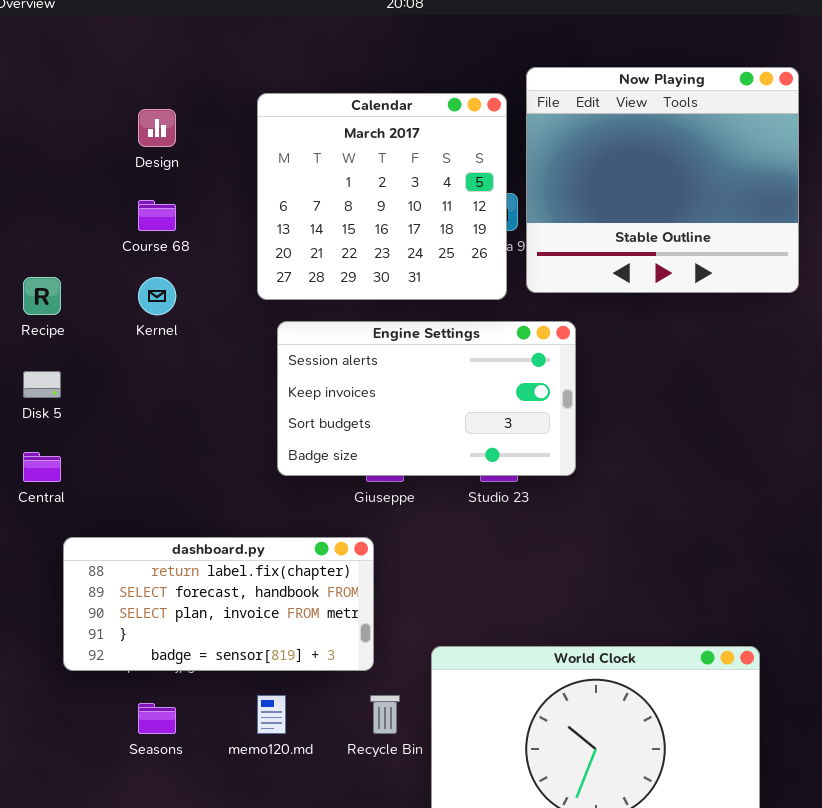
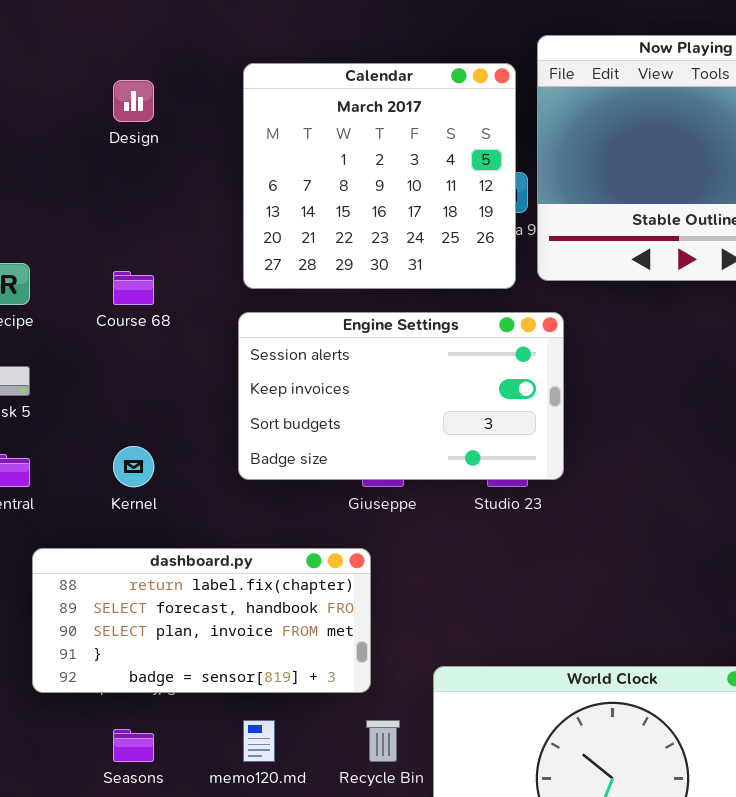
Course 68: [138,200,176,231] -> [113,271,154,305], moved
Kernel: [138,277,176,315] -> [113,446,154,487], moved
Engine Settings: [277,321,576,476] -> [238,312,564,480], moved

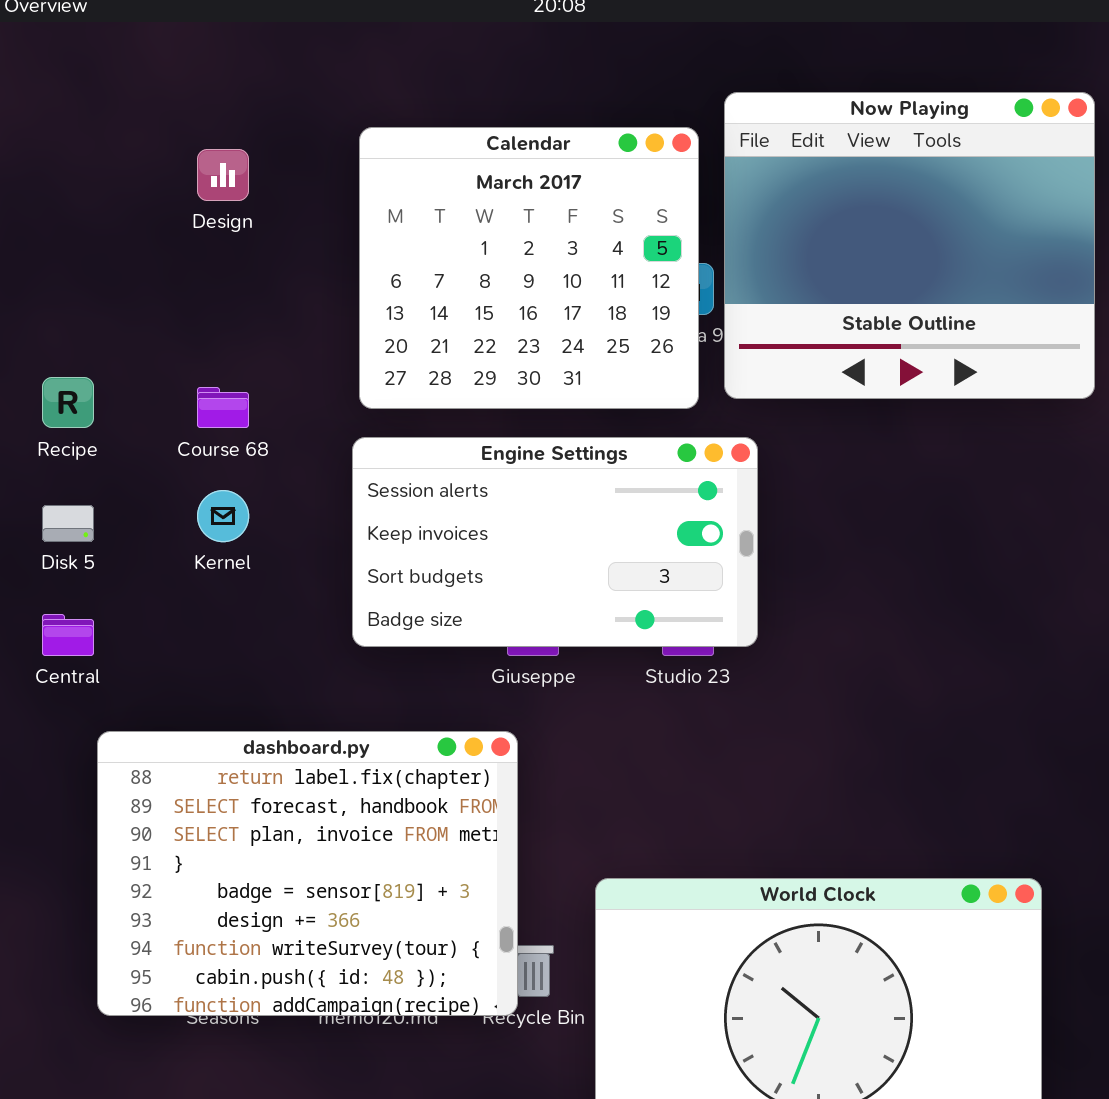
Kernel: [113,446,154,487] -> [197,490,249,542], moved
dashboard.py: [32,548,371,693] -> [97,731,518,1016], resized

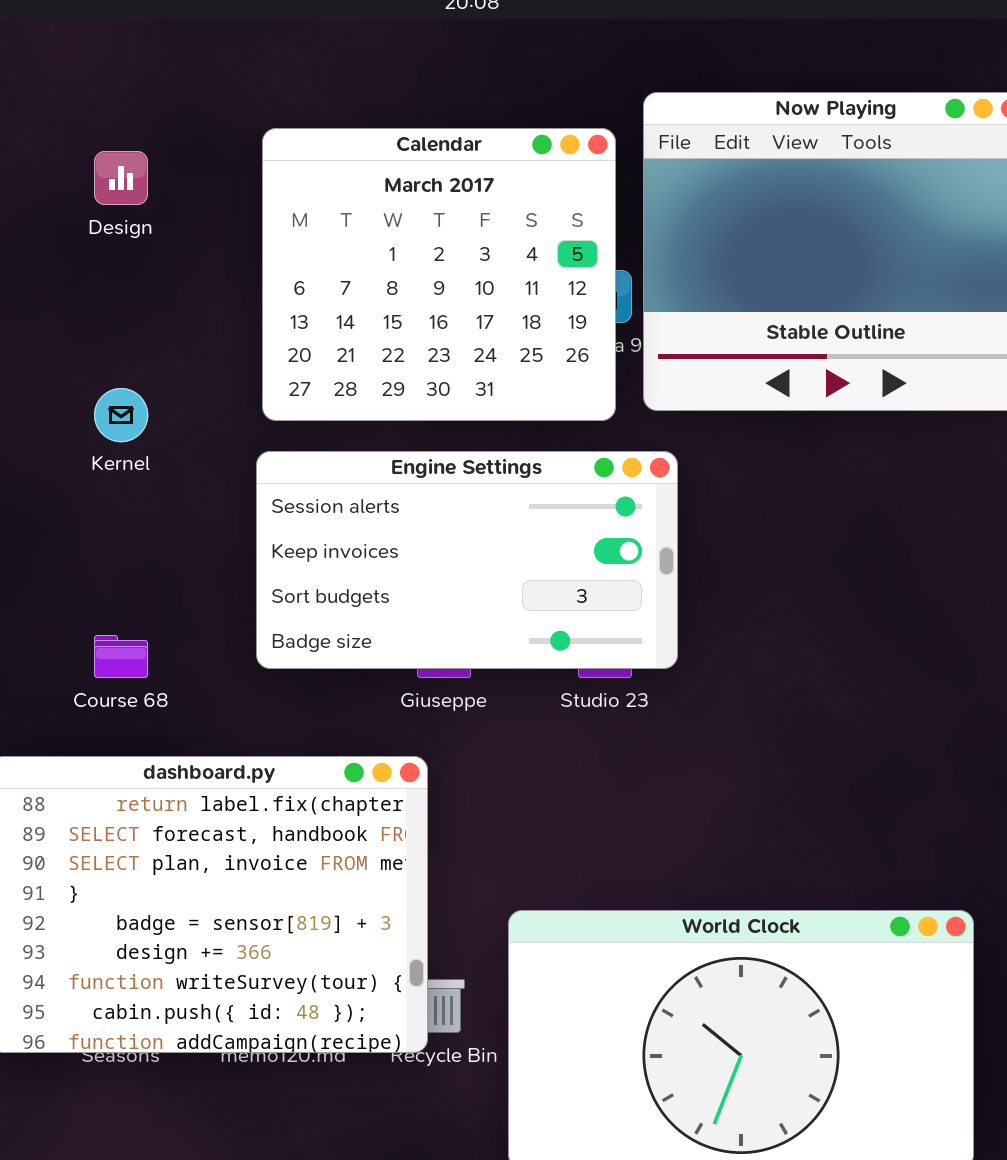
Course 68: [197,387,249,428] -> [94,635,148,678], moved
Kernel: [197,490,249,542] -> [94,388,148,442], moved

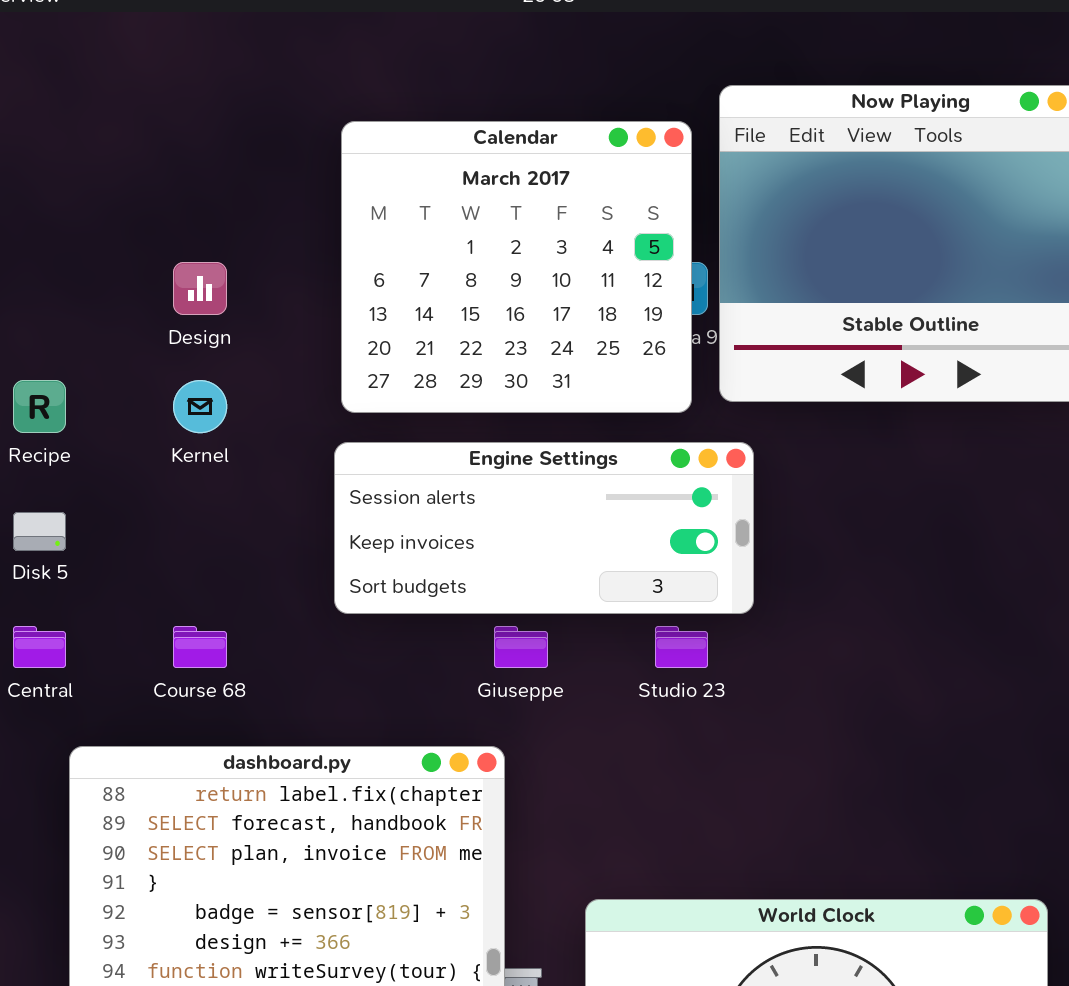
Design: [94,151,148,205] -> [173,262,227,315], moved
Engine Settings: [256,451,678,669] -> [334,442,754,614], resized

